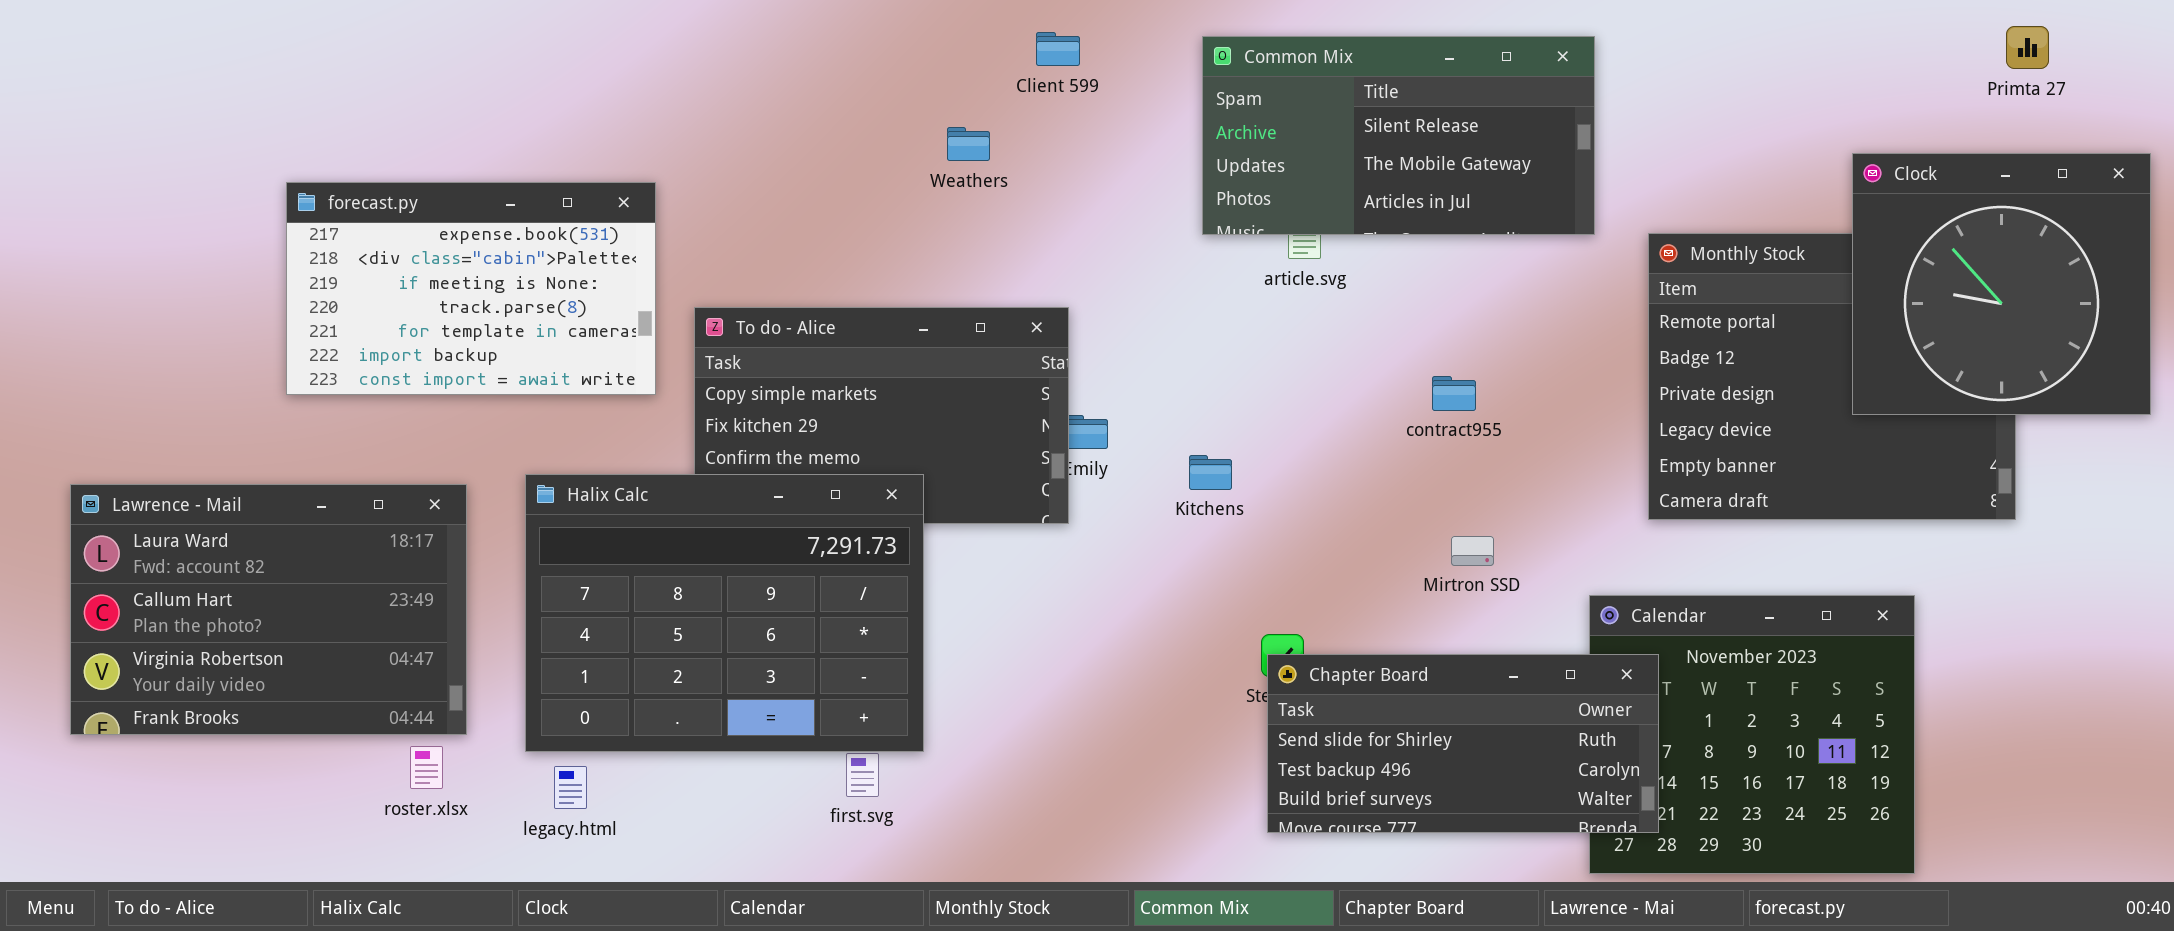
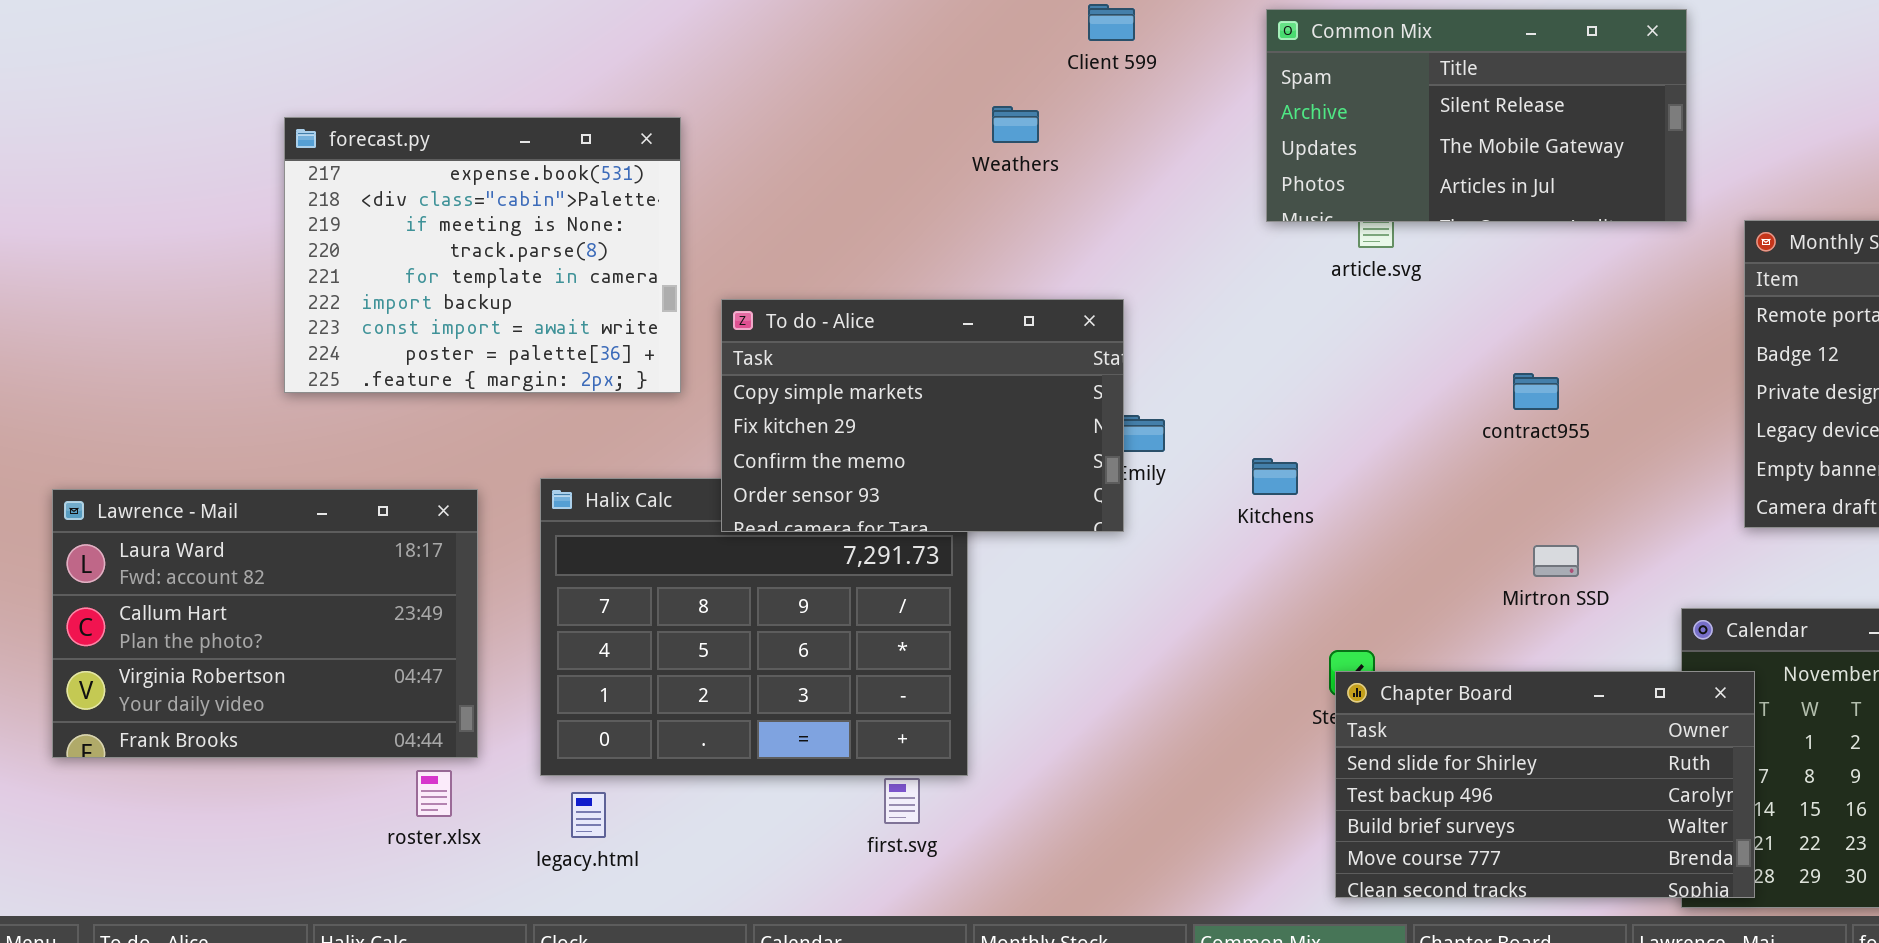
forecast.py: [286,182,656,395] -> [284,117,681,393], resized
To do - Alice: [694,307,1069,524] -> [721,299,1124,532], raised
Chapter Board: [1267,654,1659,833] -> [1335,671,1755,898], resized

